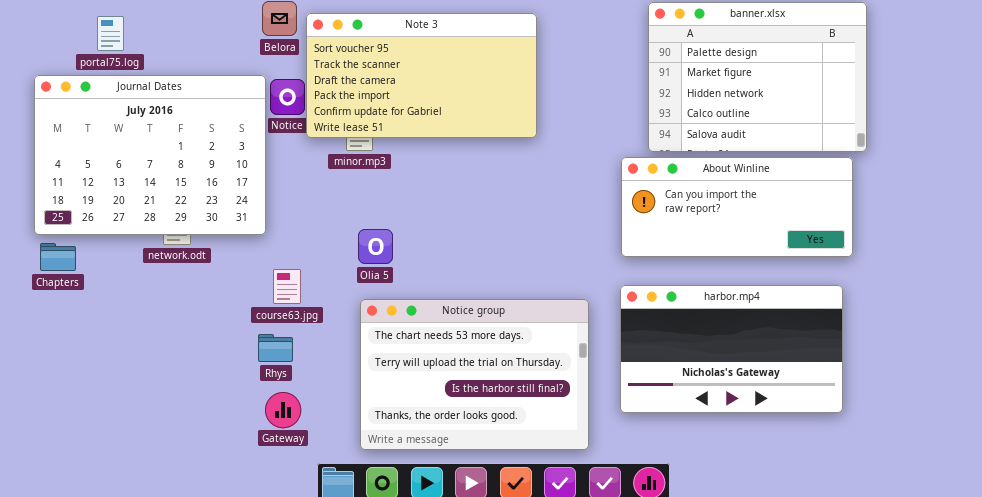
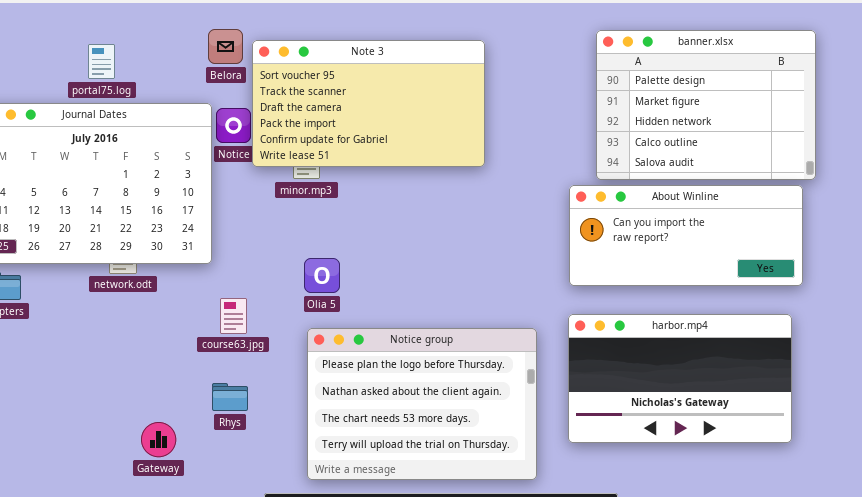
portal75.log: [97,16,124,51] -> [88,44,115,79], moved
Notice group: [360,299,589,450] -> [307,328,537,480], scrolled up 2 rows
Rhys: [258,334,293,362] -> [212,383,248,411], moved
Gateway: [265,392,301,428] -> [141,422,176,457], moved

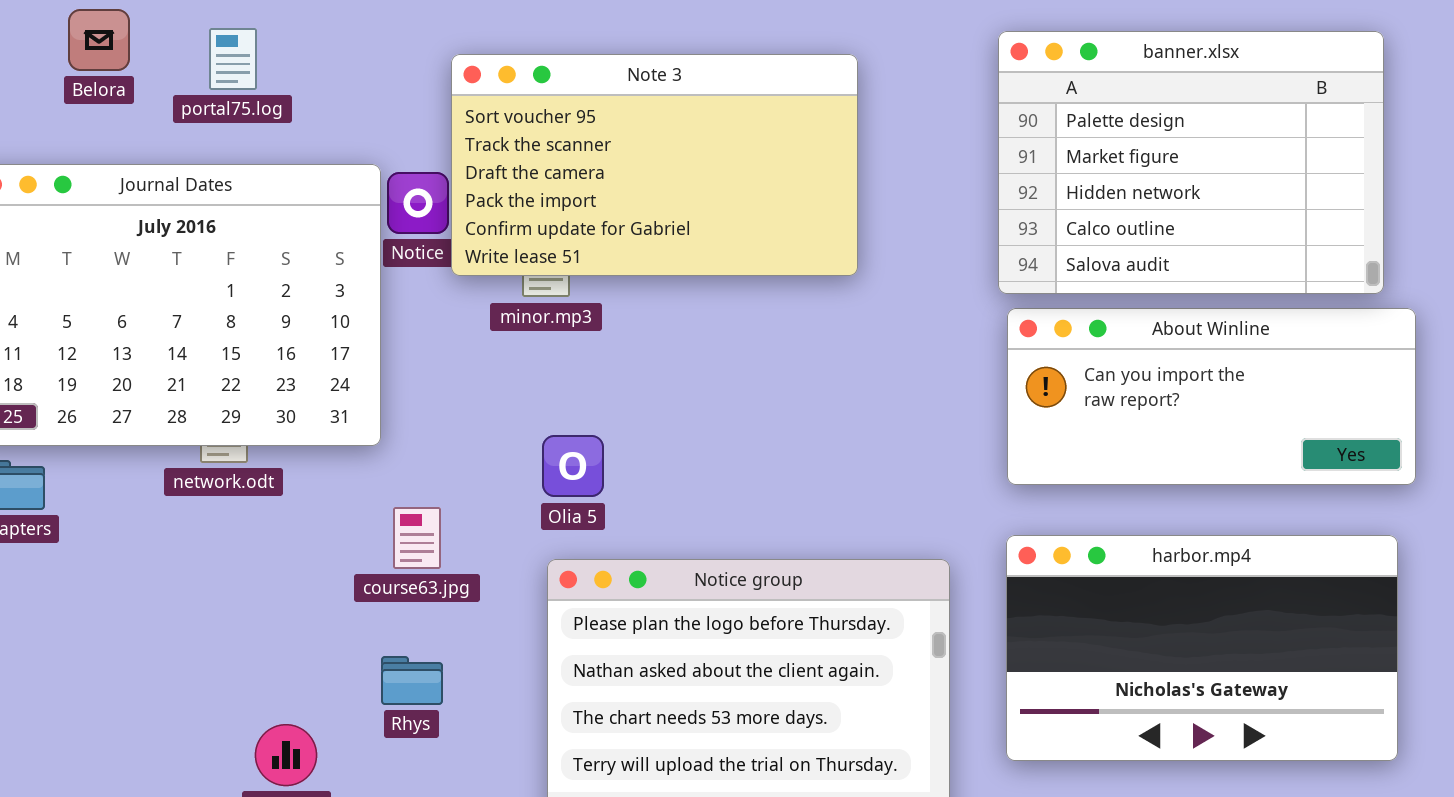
Belora: [208,29,243,64] -> [68,9,130,71], moved
banner.xlsx: [596,30,816,180] -> [998,31,1384,294], moved
portal75.log: [88,44,115,79] -> [209,28,257,90], moved

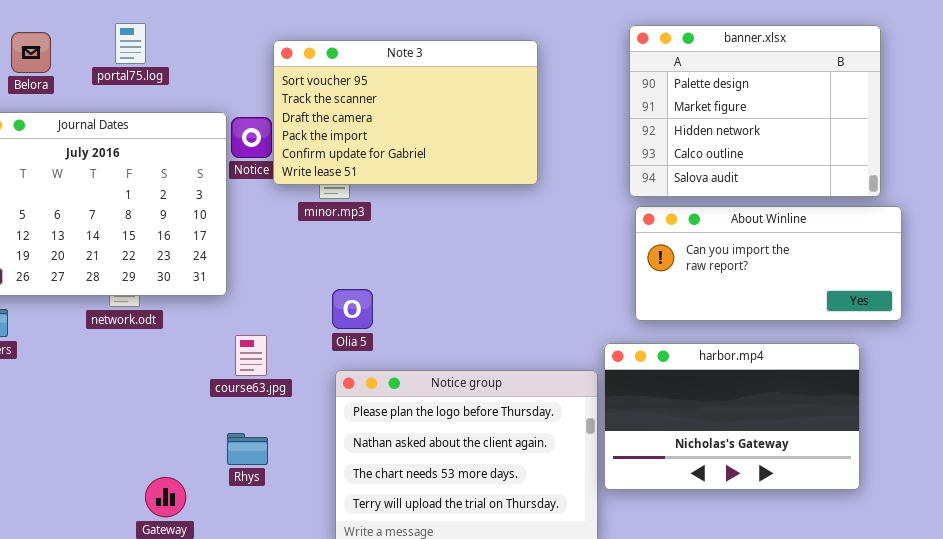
Belora: [68,9,130,71] -> [11,32,51,73], moved
harbor.mp4: [1006,535,1398,761] -> [604,343,860,490], moved

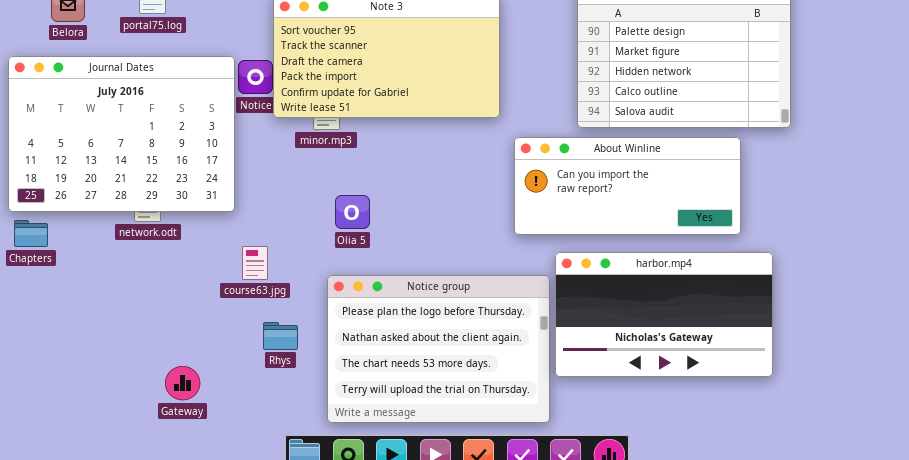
About Winline: [635,206,902,321] -> [514,137,741,235], moved
Olia 5: [332,289,373,329] -> [335,195,370,229], moved
Rhys: [227,433,268,465] -> [263,322,298,350], moved

